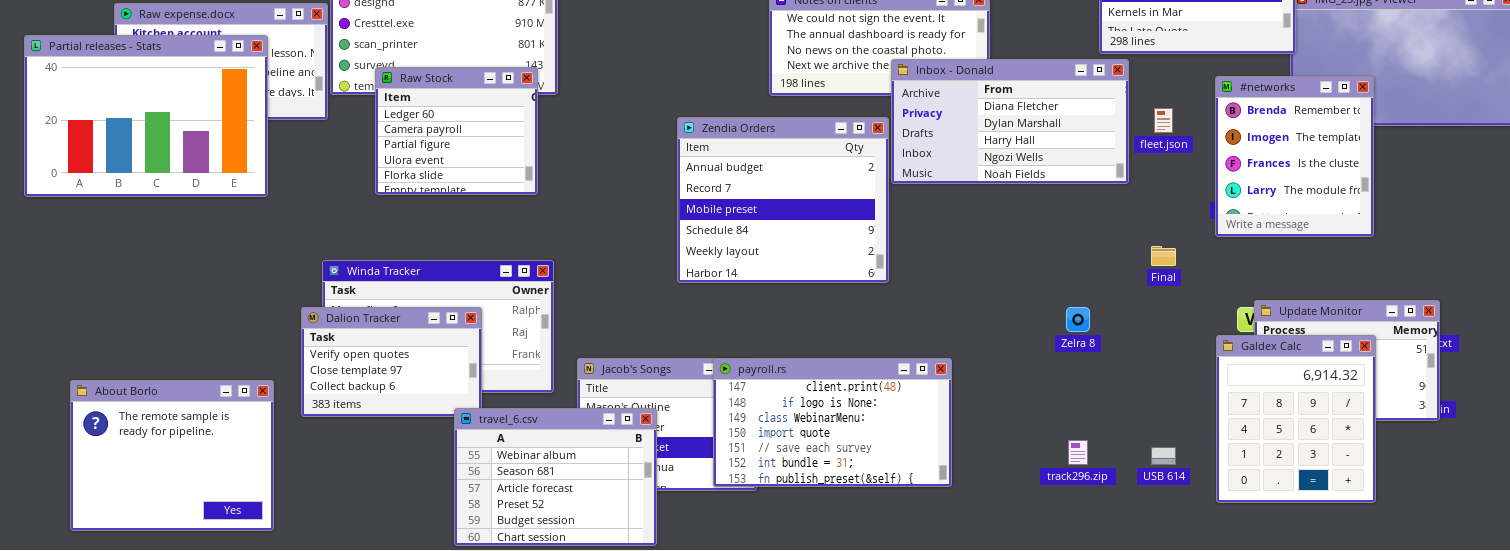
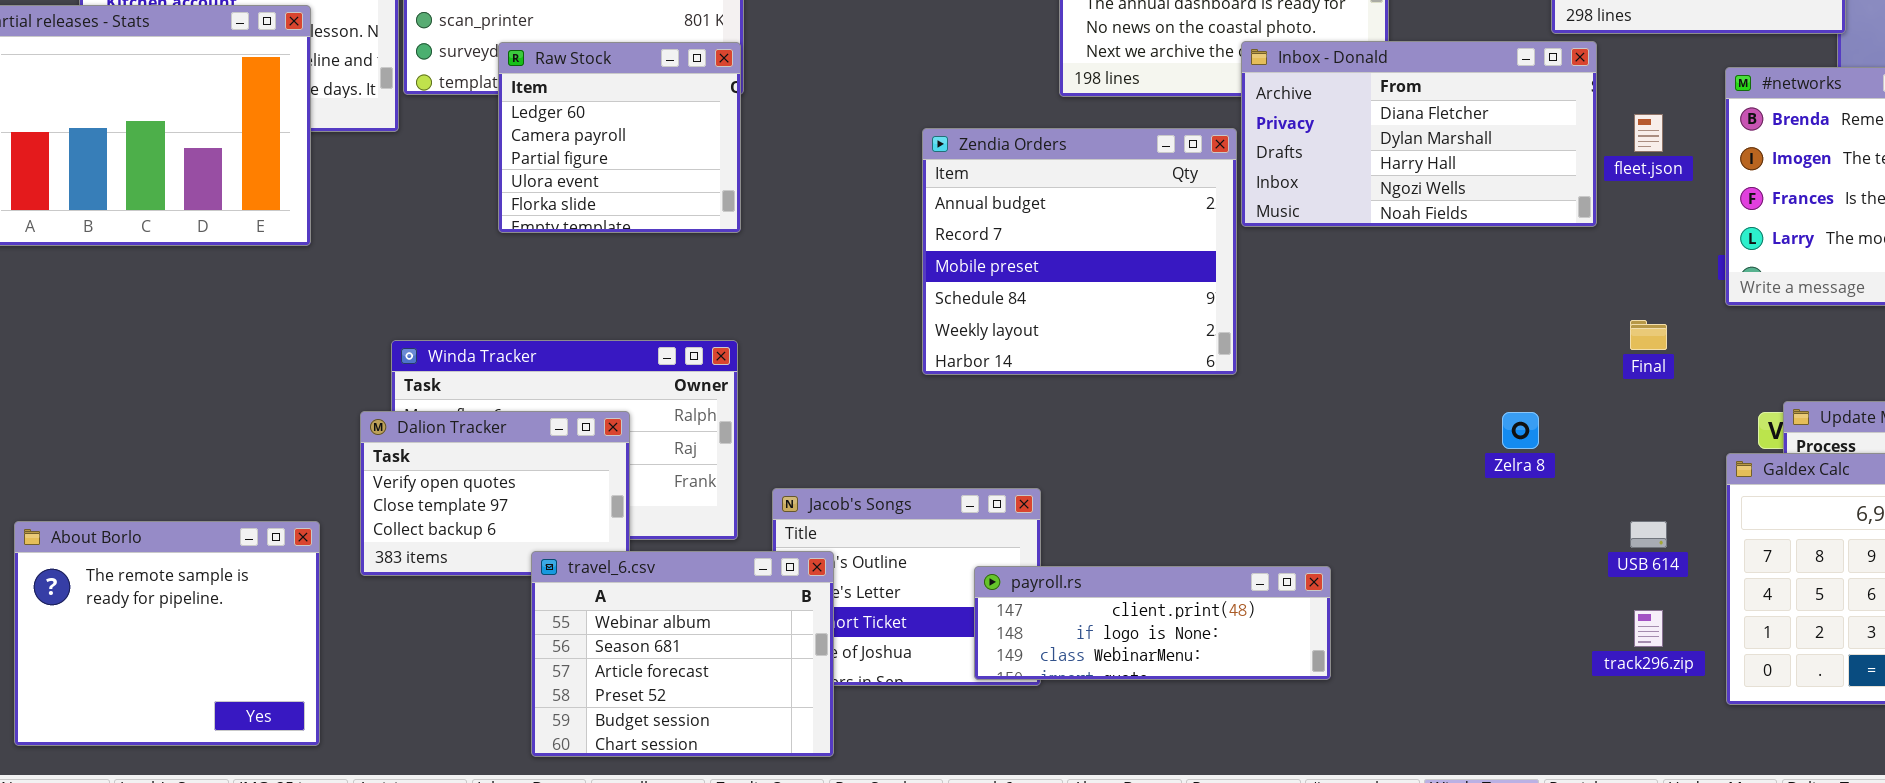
Raw Stock: [375,67,538,195] -> [498,42,741,233], moved
payroll.rs: [713,358,952,487] -> [974,566,1331,680], resized
travel_6.csv: [454,408,657,546] -> [531,551,834,757], moved
track296.zip: [1068,440,1088,465] -> [1634,610,1663,647], moved
USB 614: [1151,447,1176,465] -> [1630,521,1667,548], moved

